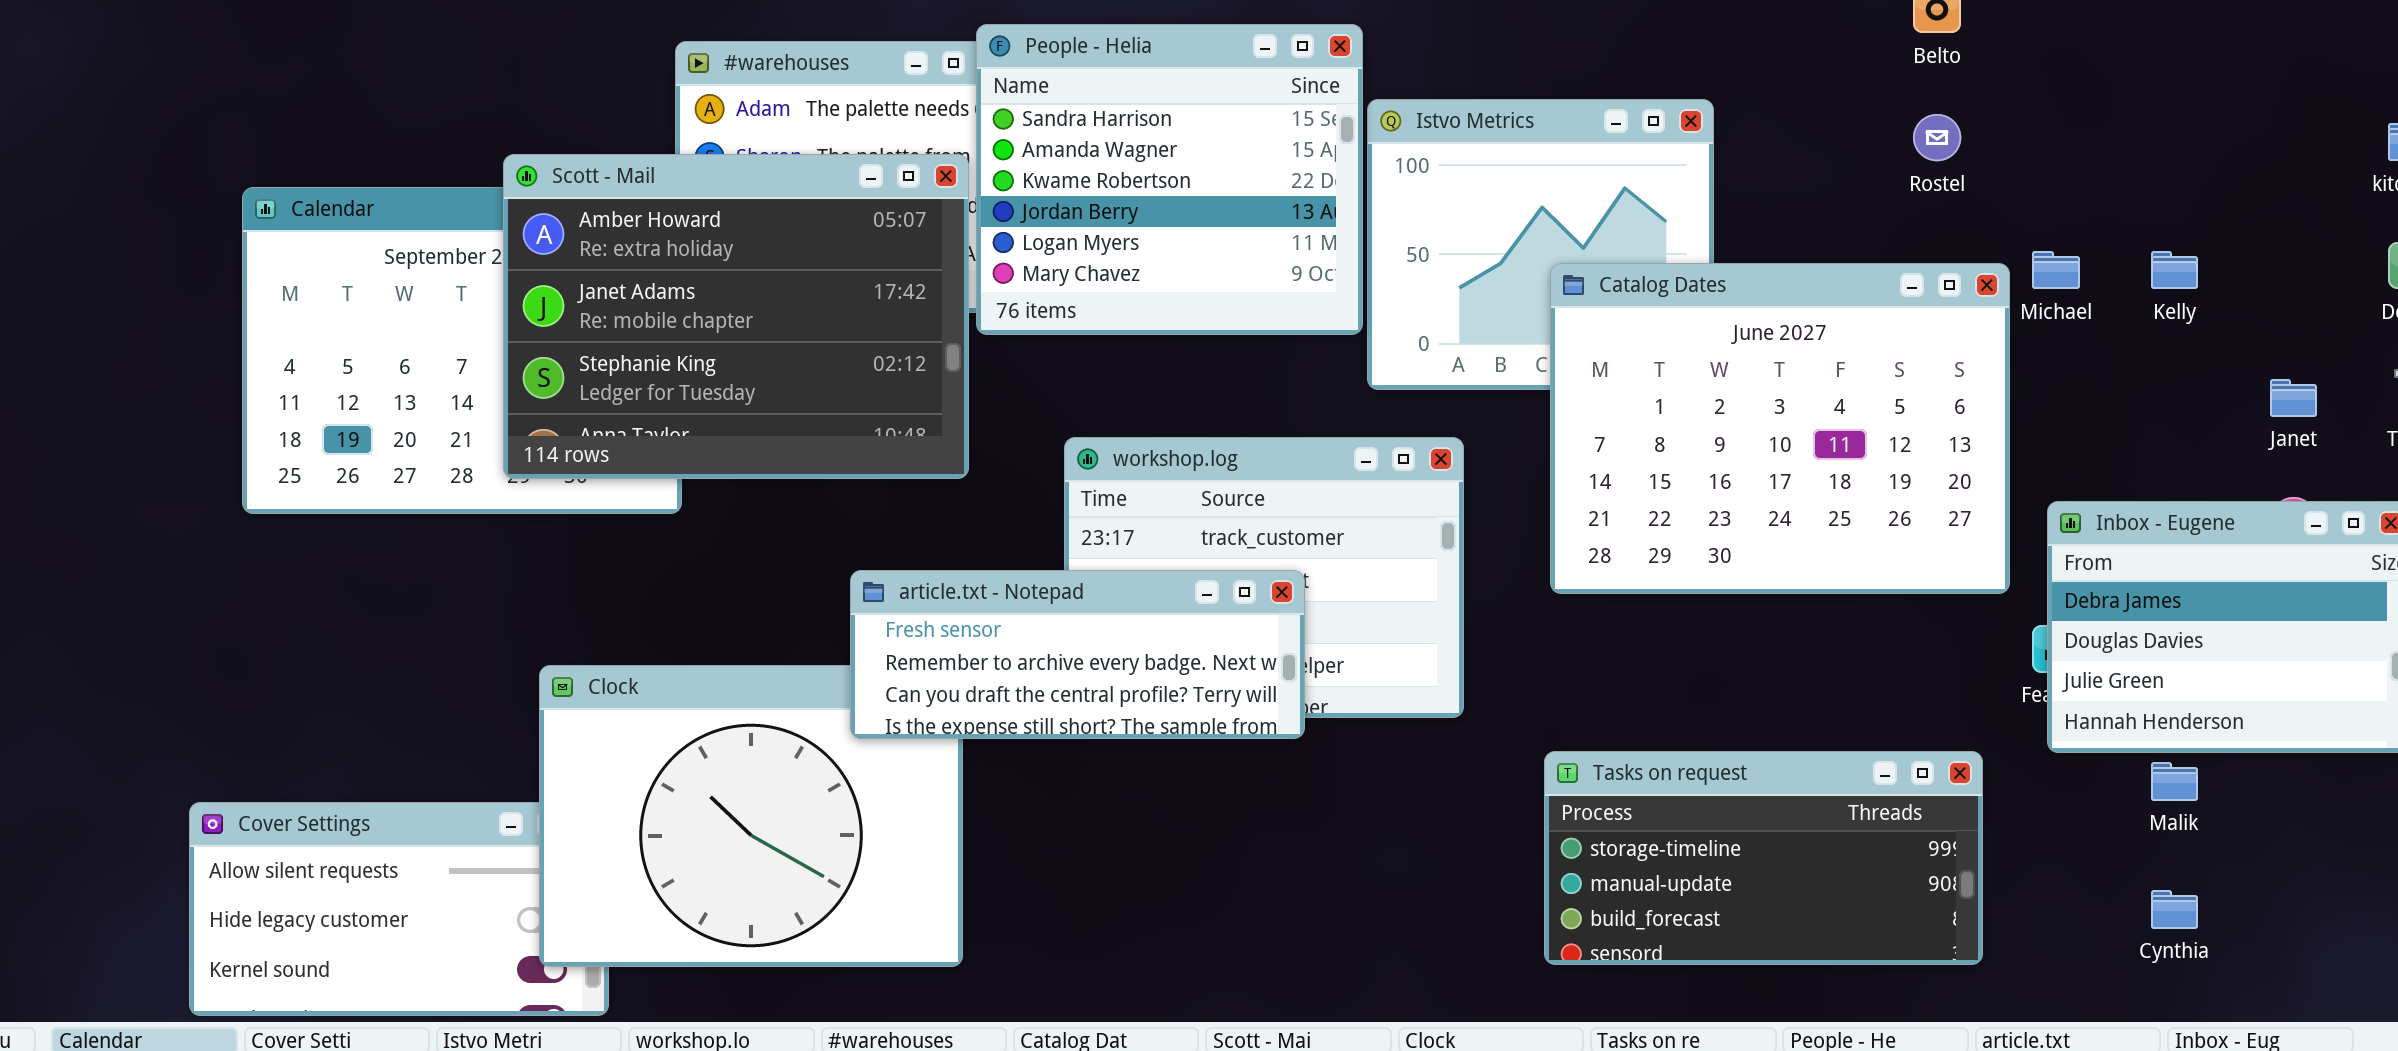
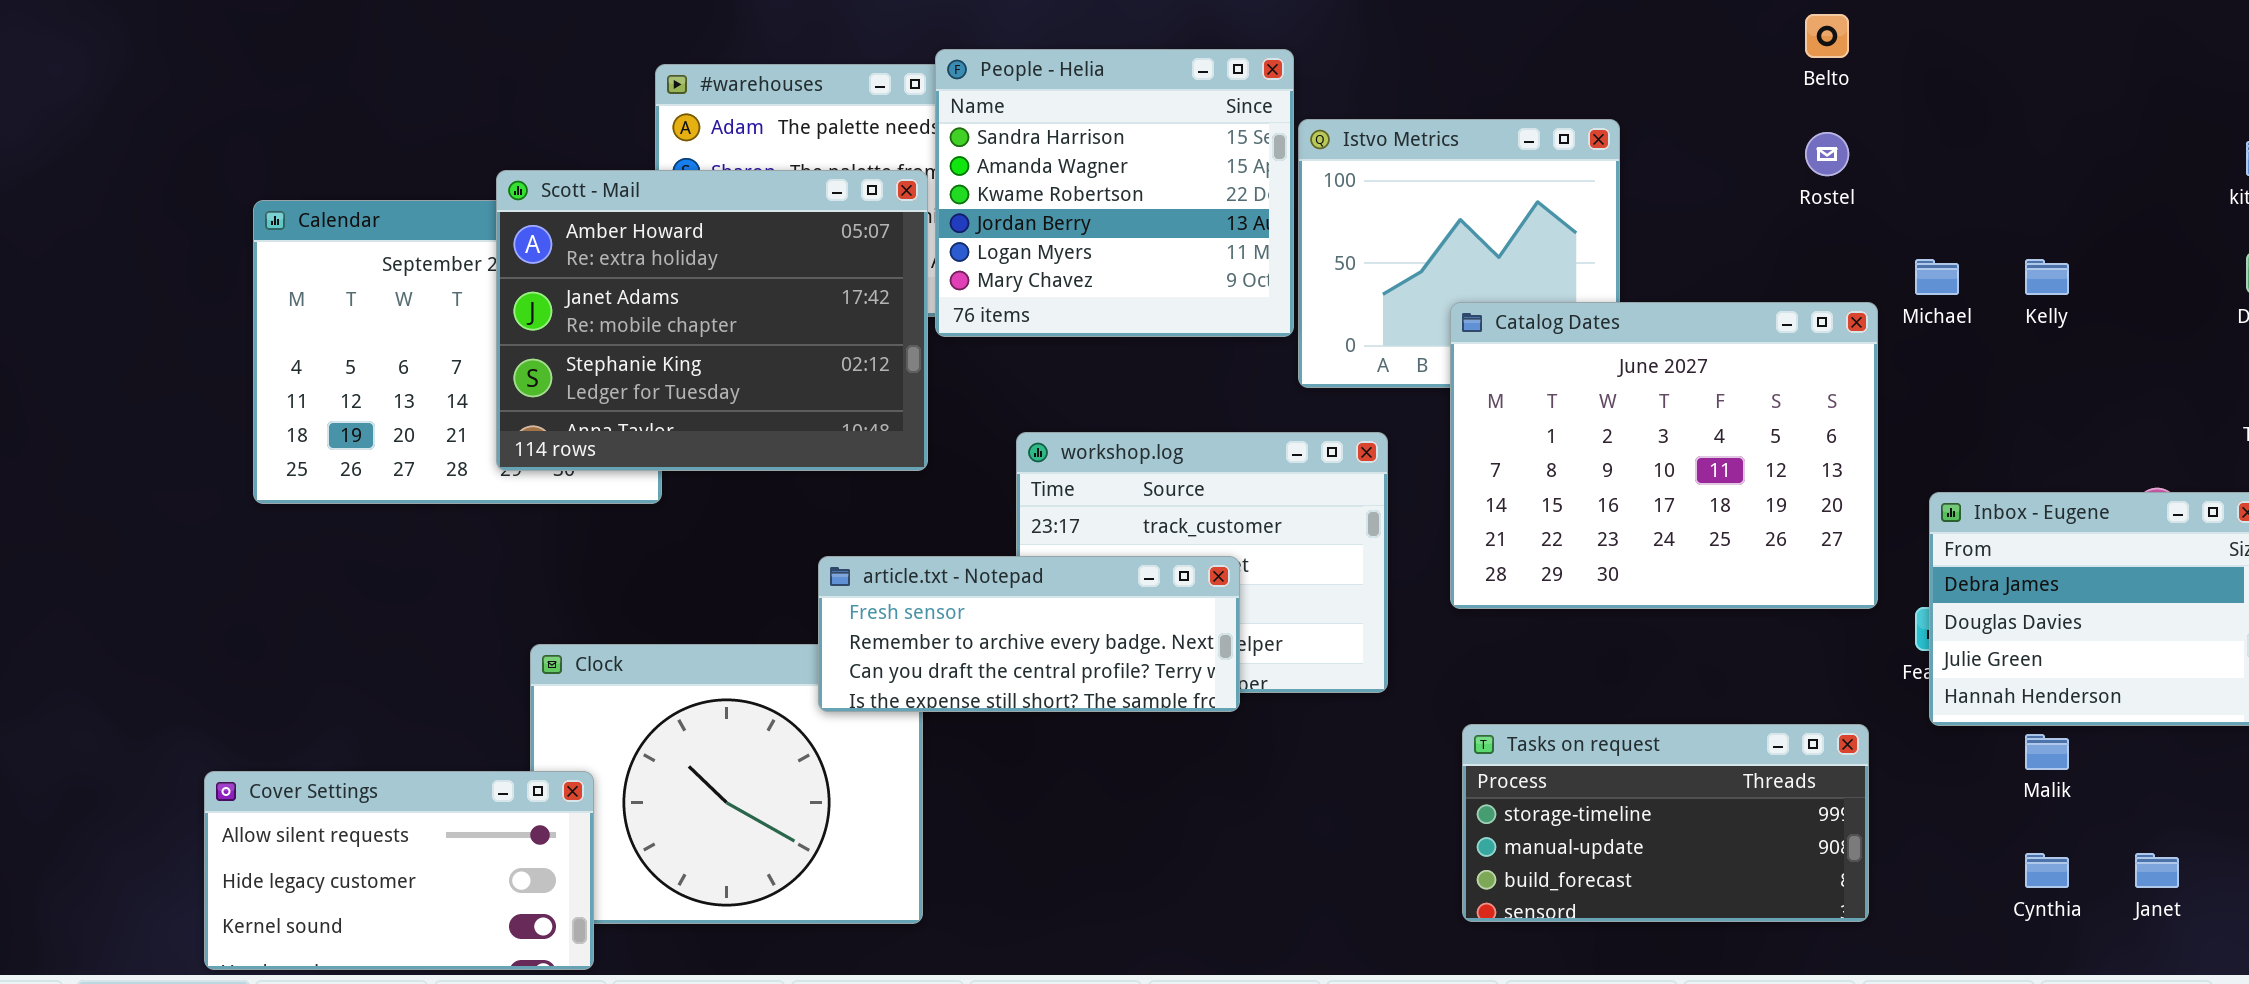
Catalog Dates: [1550,263,2010,594] -> [1450,302,1878,609], moved
Janet: [2270,379,2317,417] -> [2135,853,2179,888], moved
Cover Settings: [189,802,609,1016] -> [204,771,594,970], raised

